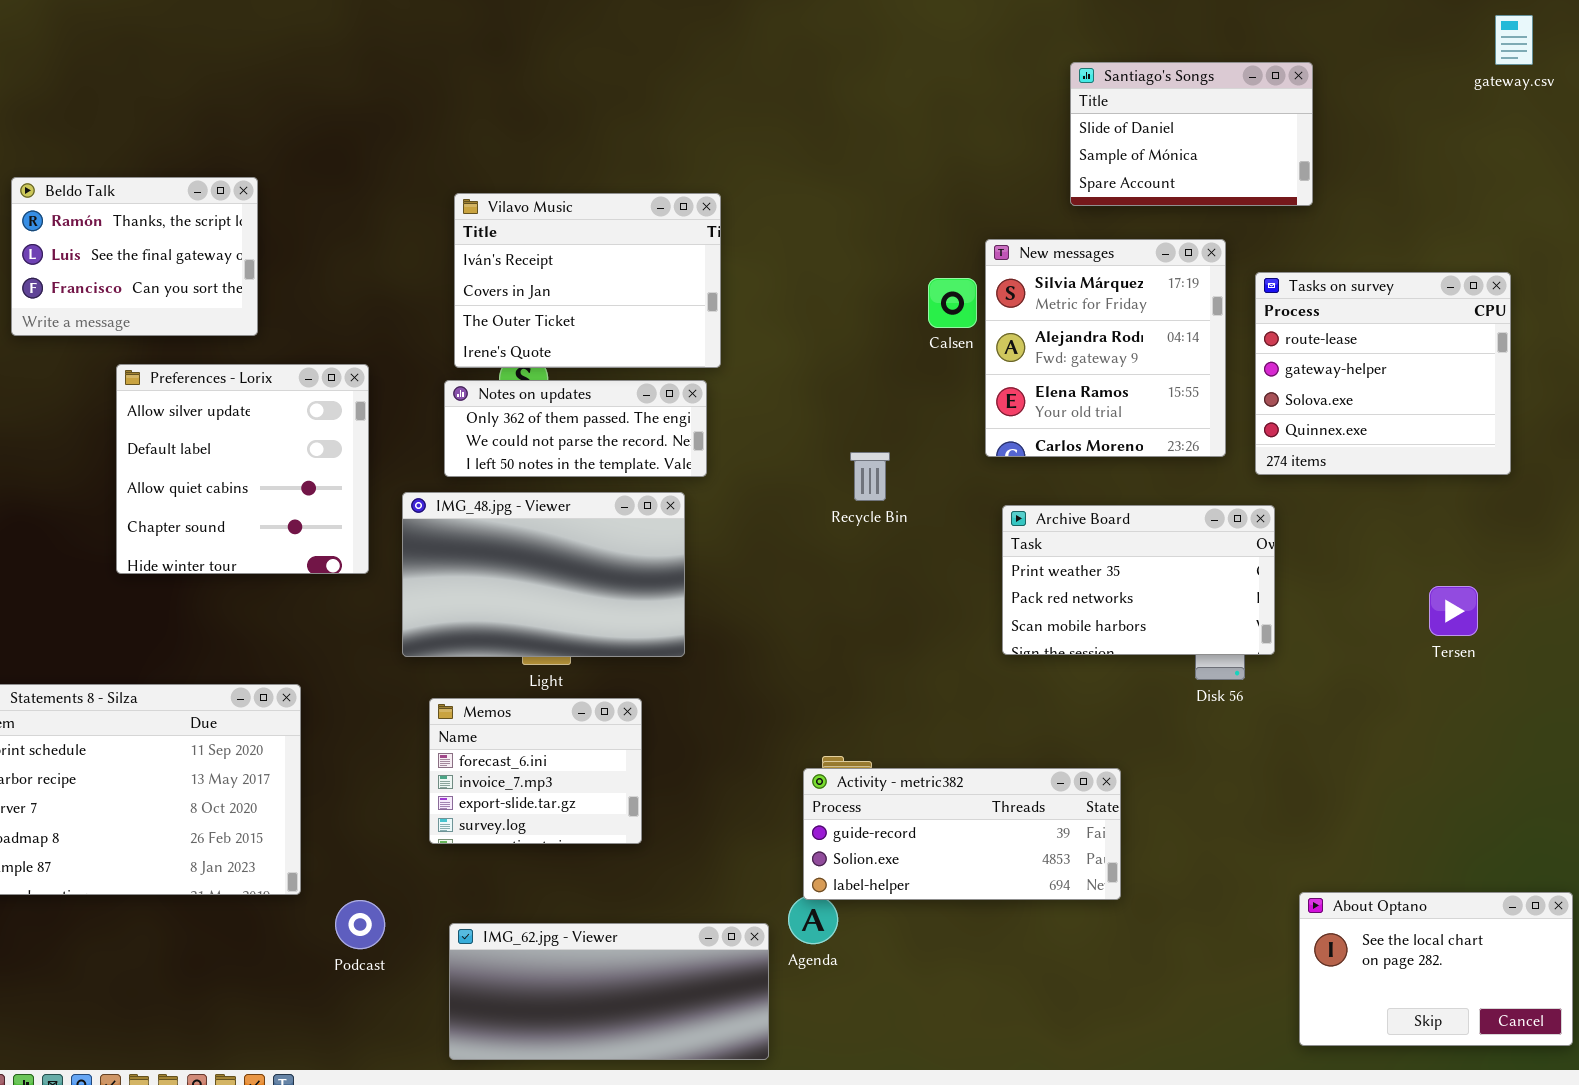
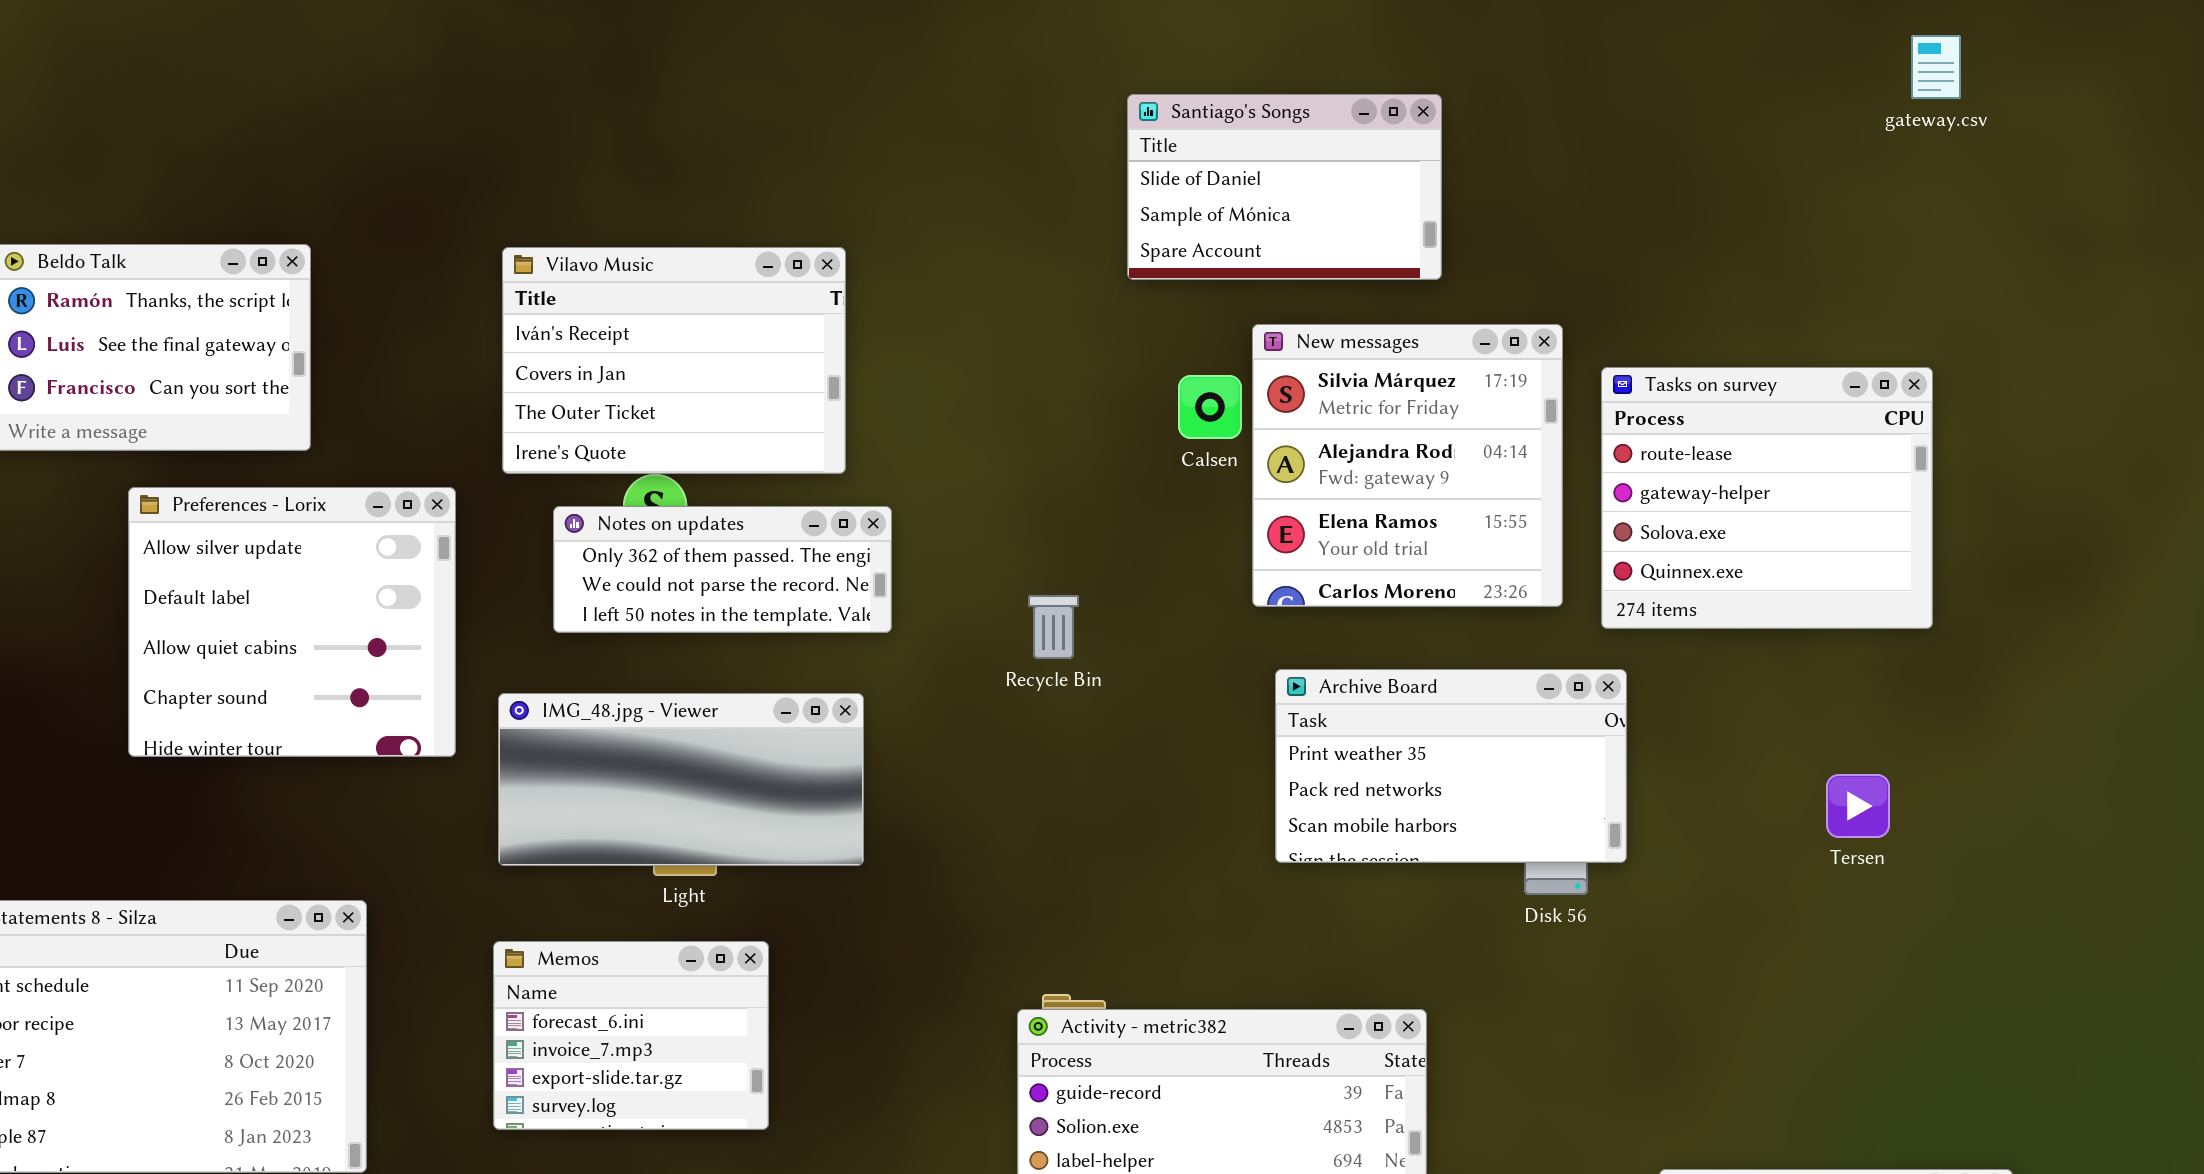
Santiago's Songs: [1070,62,1313,206] -> [1127,94,1442,280], moved
Vilavo Music: [454,193,721,368] -> [502,247,846,474], moved
Recycle Bin: [850,452,890,501] -> [1028,595,1079,659], moved
IMG_48.jpg - Viewer: [402,492,685,657] -> [498,693,864,866], resized
Memos: [429,698,642,844] -> [493,941,769,1130], moved

